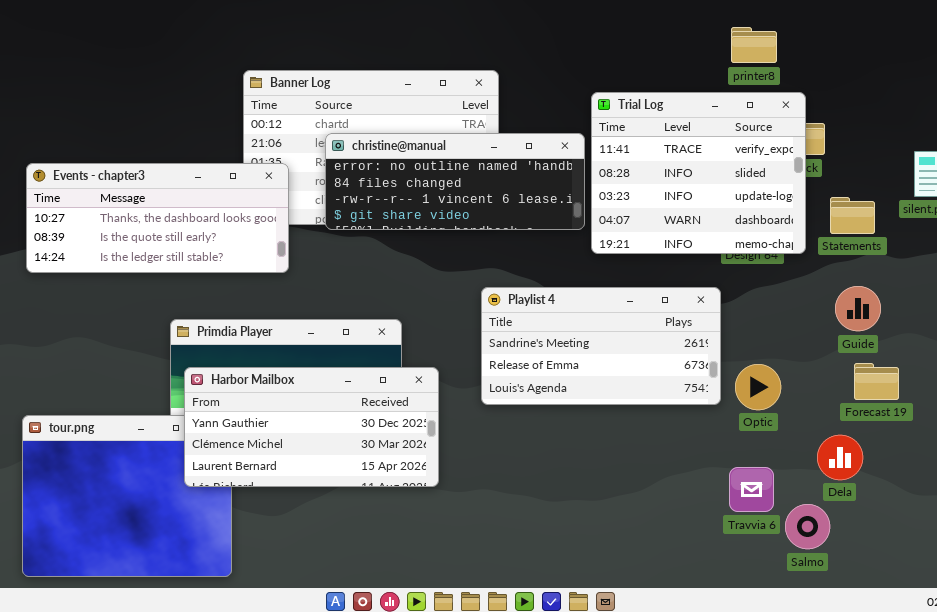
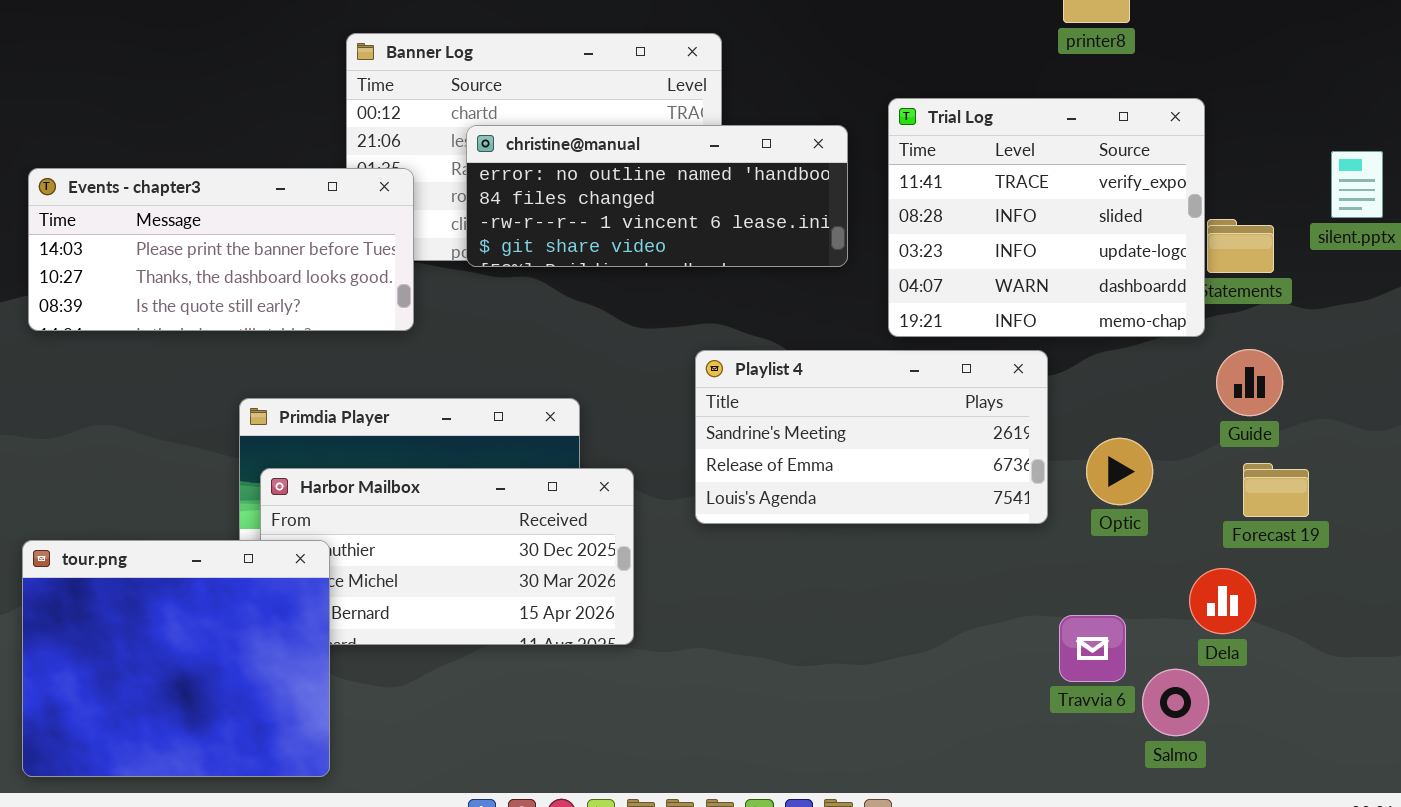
Trial Log: [591,92,806,254] -> [888,98,1205,337], moved
Events - chapter3: [26,163,289,273] -> [28,168,414,331], scrolled up 1 row
Optic: [735,364,781,410] -> [1086,438,1153,505], moved
tour.png: [22,415,232,577] -> [22,540,330,777], raised

